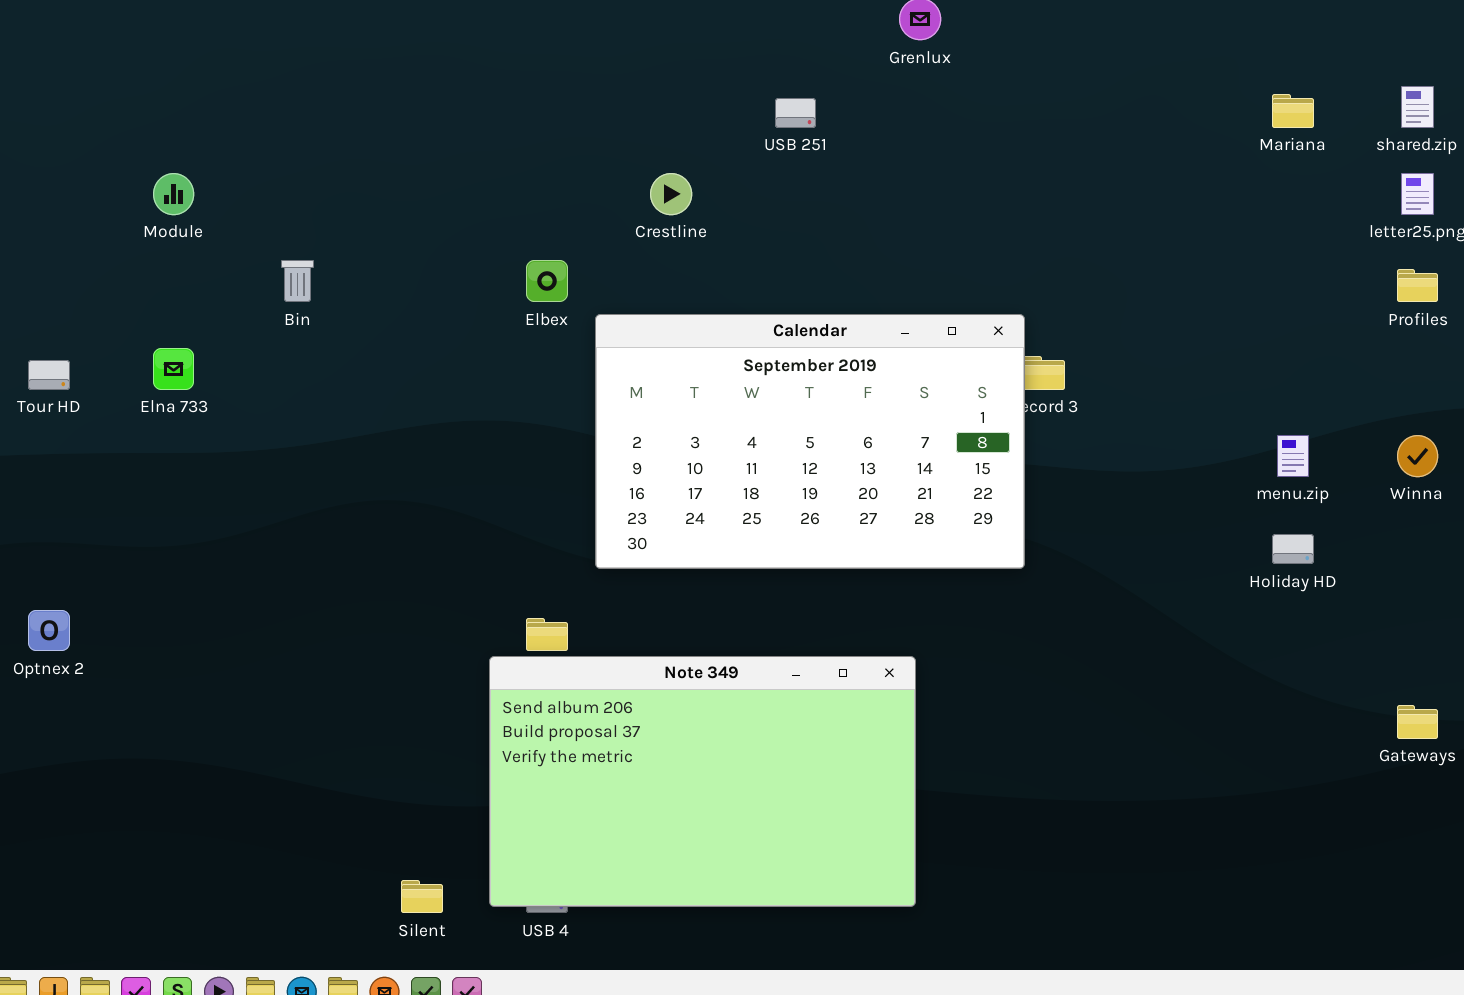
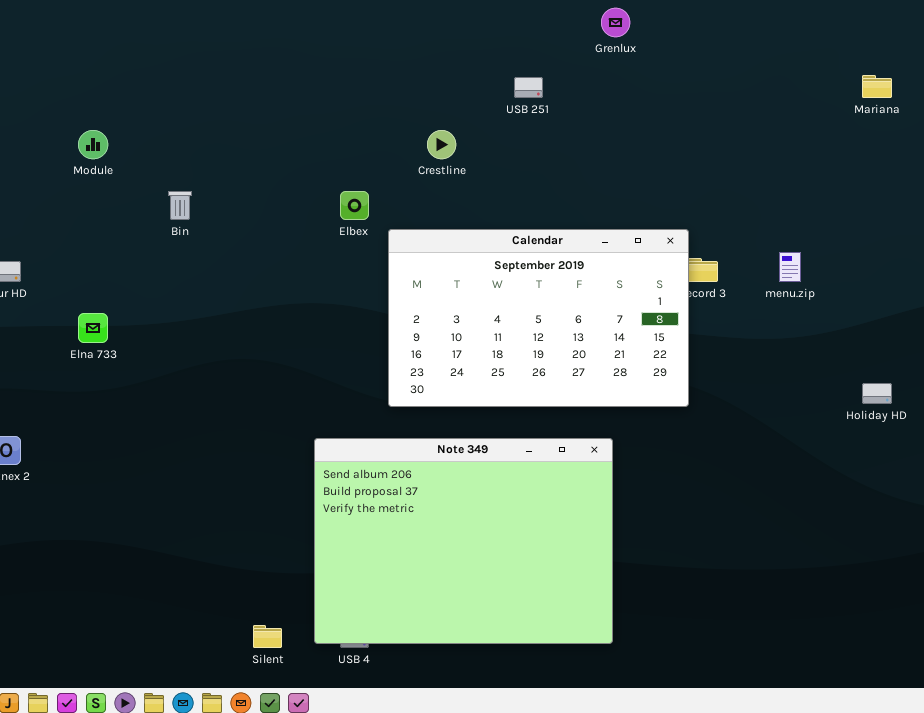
Elna 733: [153,348,194,390] -> [78,313,108,343], moved
menu.zip: [1277,435,1309,477] -> [779,252,801,282], moved
Note 349: [489,656,916,907] -> [314,438,613,644], resized

